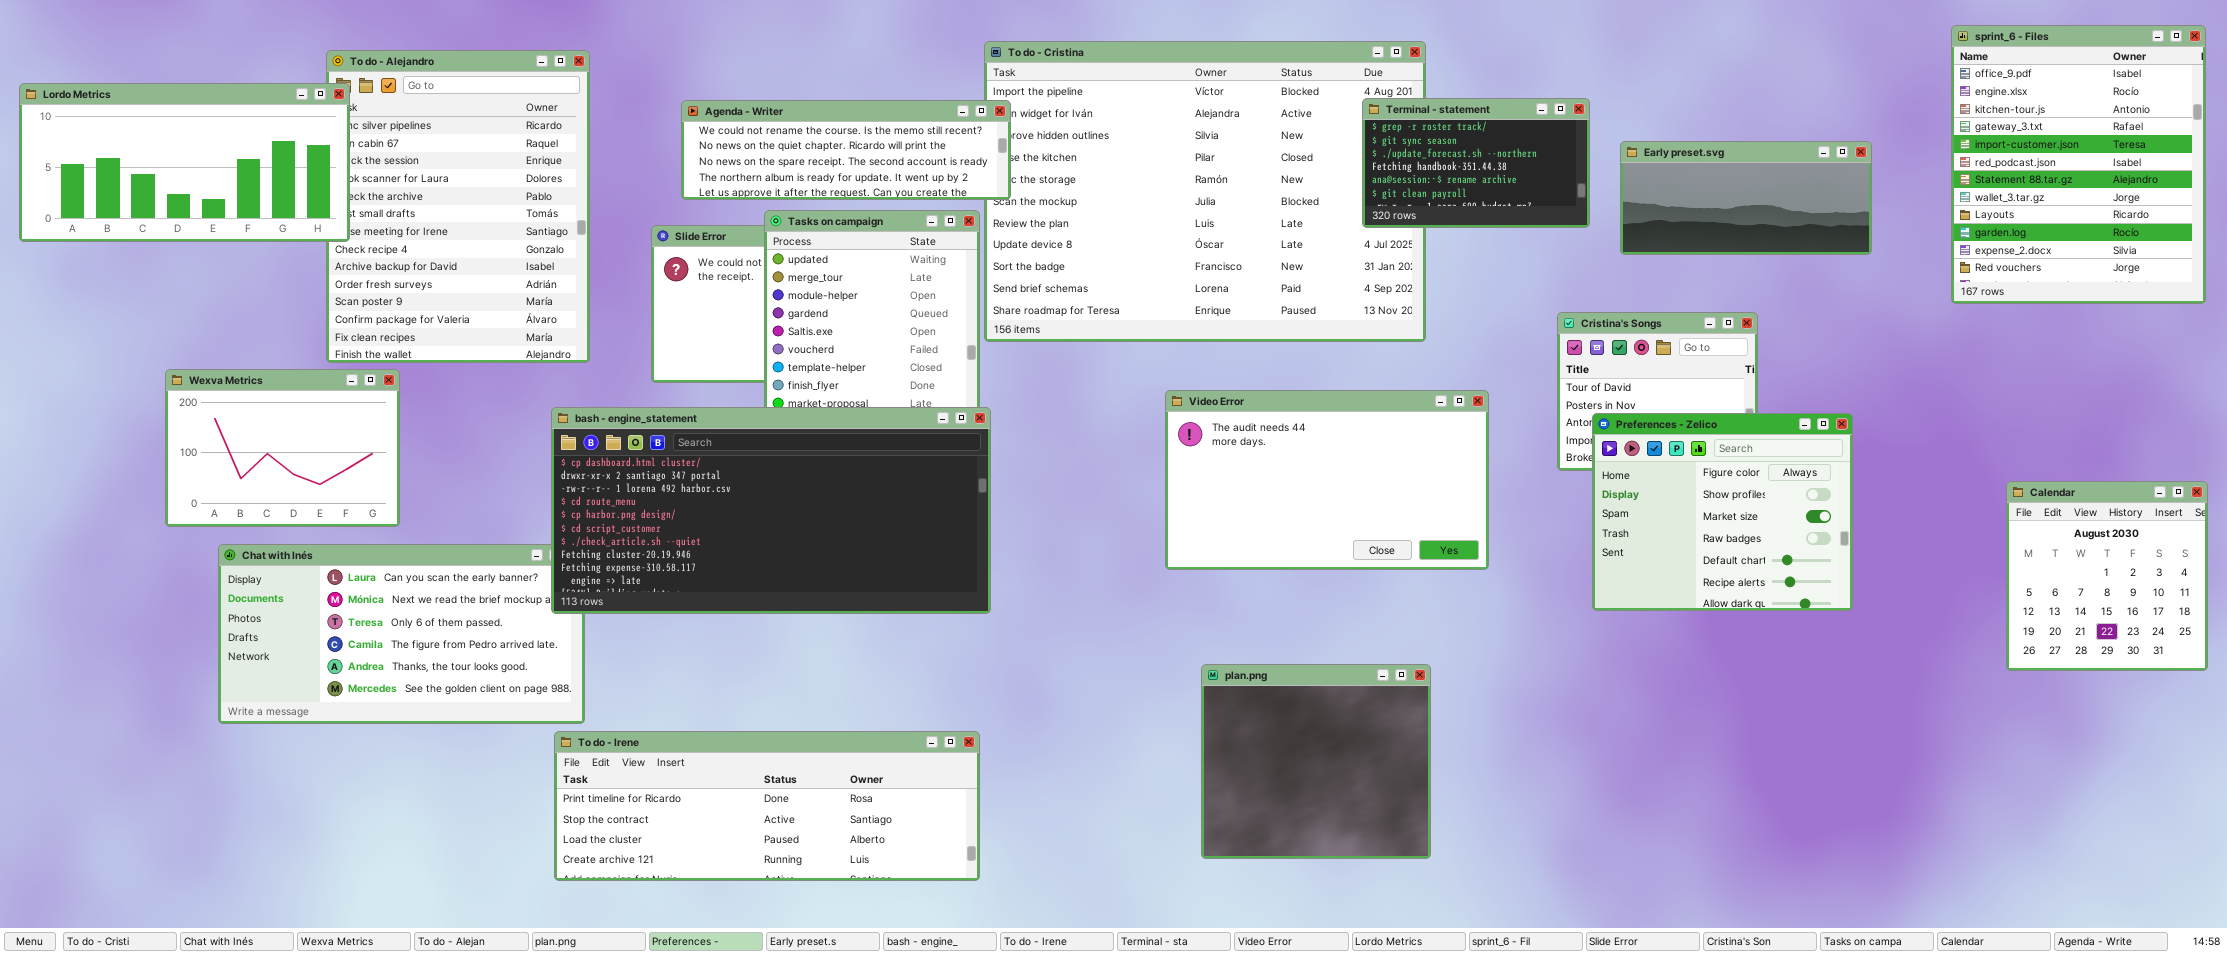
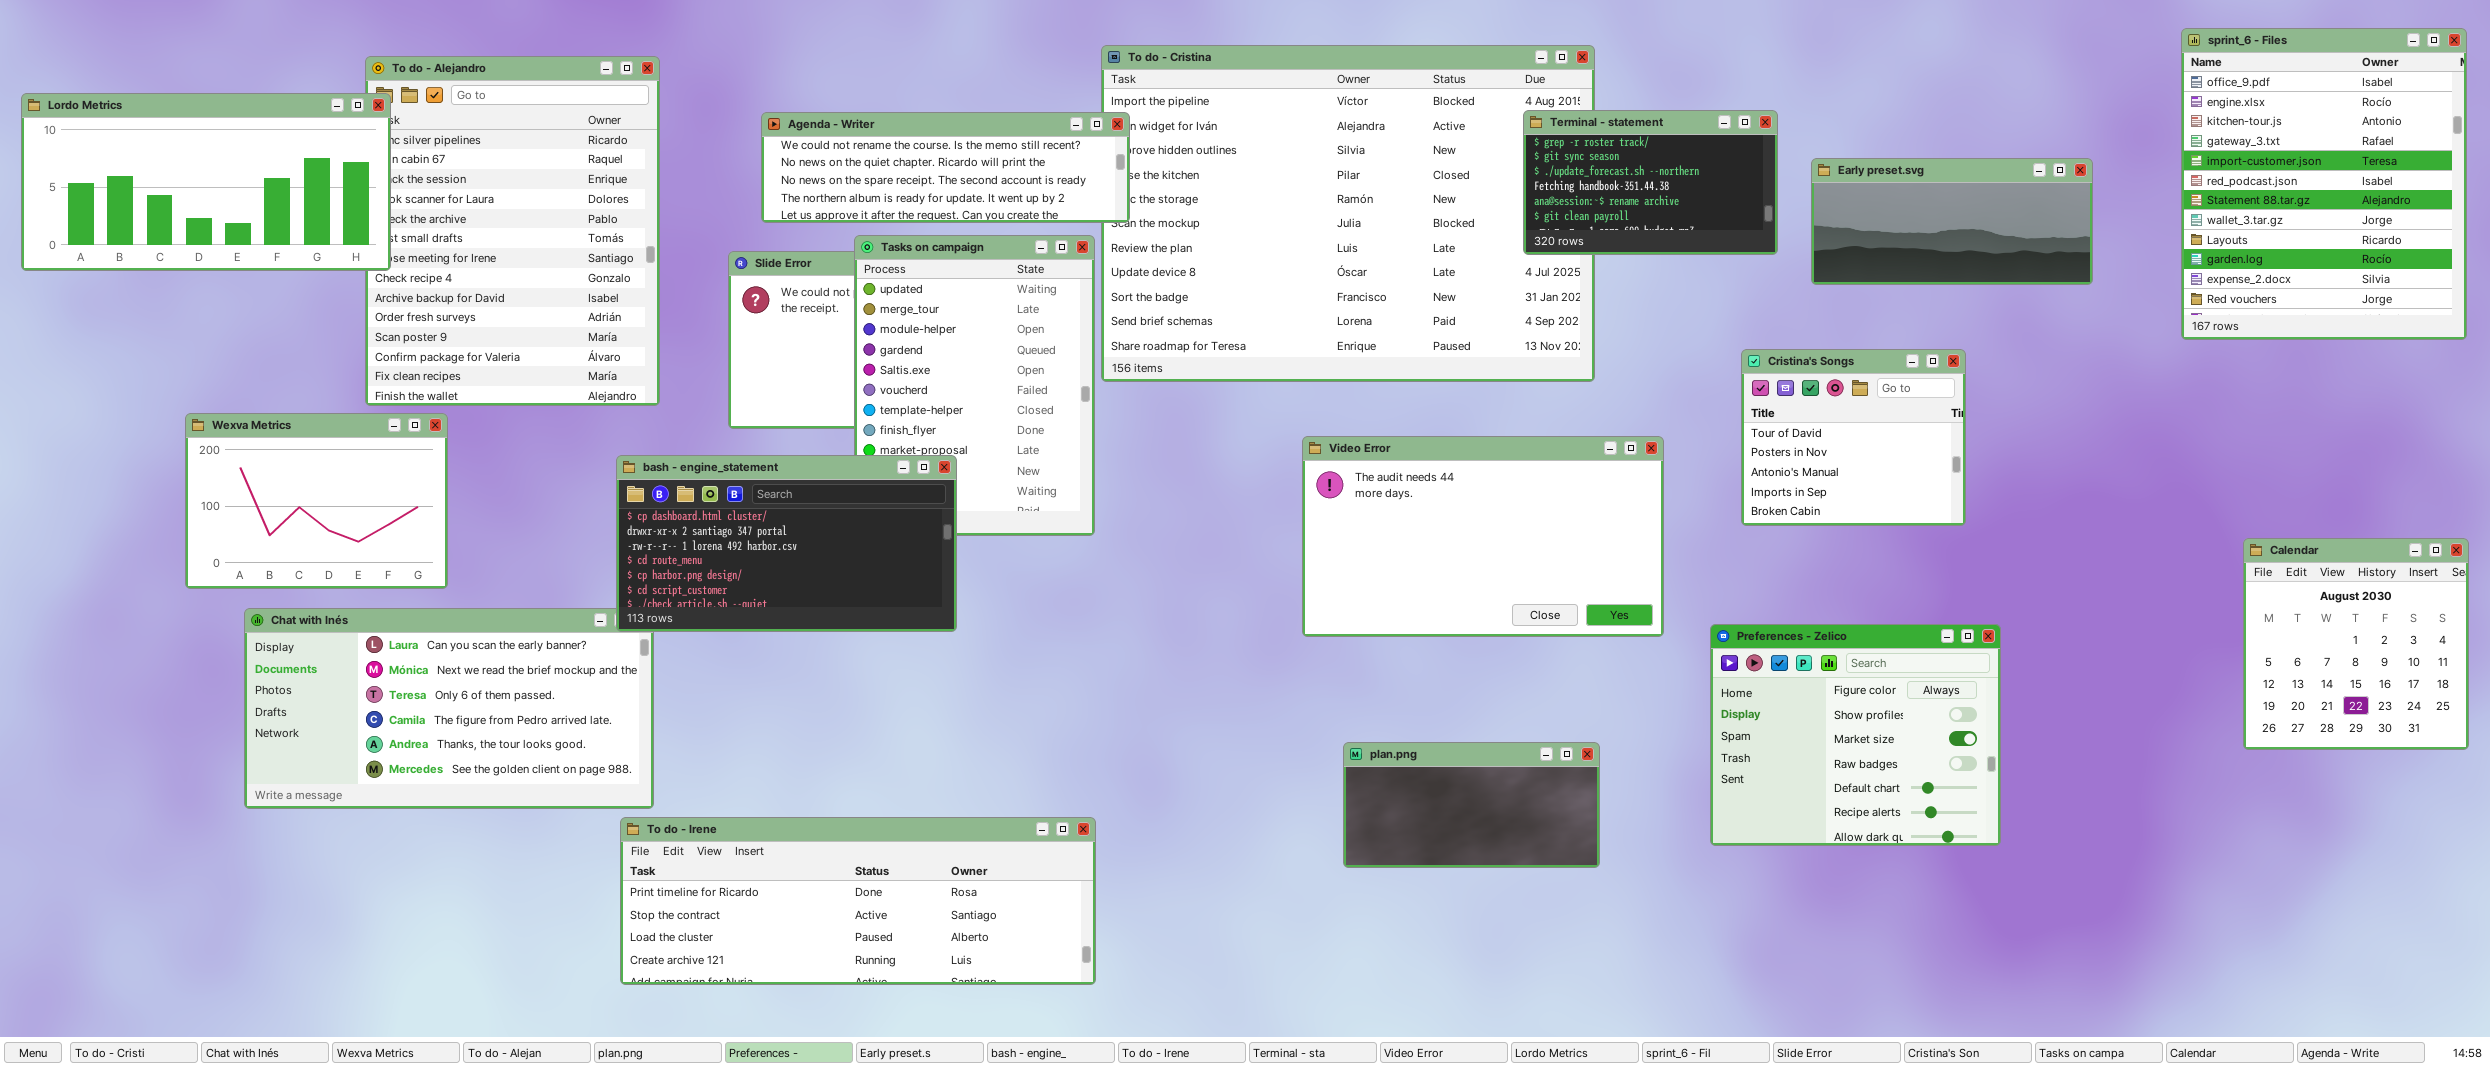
bash - engine_statement: [551,407,991,614] -> [616,455,957,632], resized
Preferences - Zelico: [1592,413,1853,611] -> [1710,624,2001,846], moved
plan.png: [1201,664,1431,859] -> [1343,742,1600,868], resized

